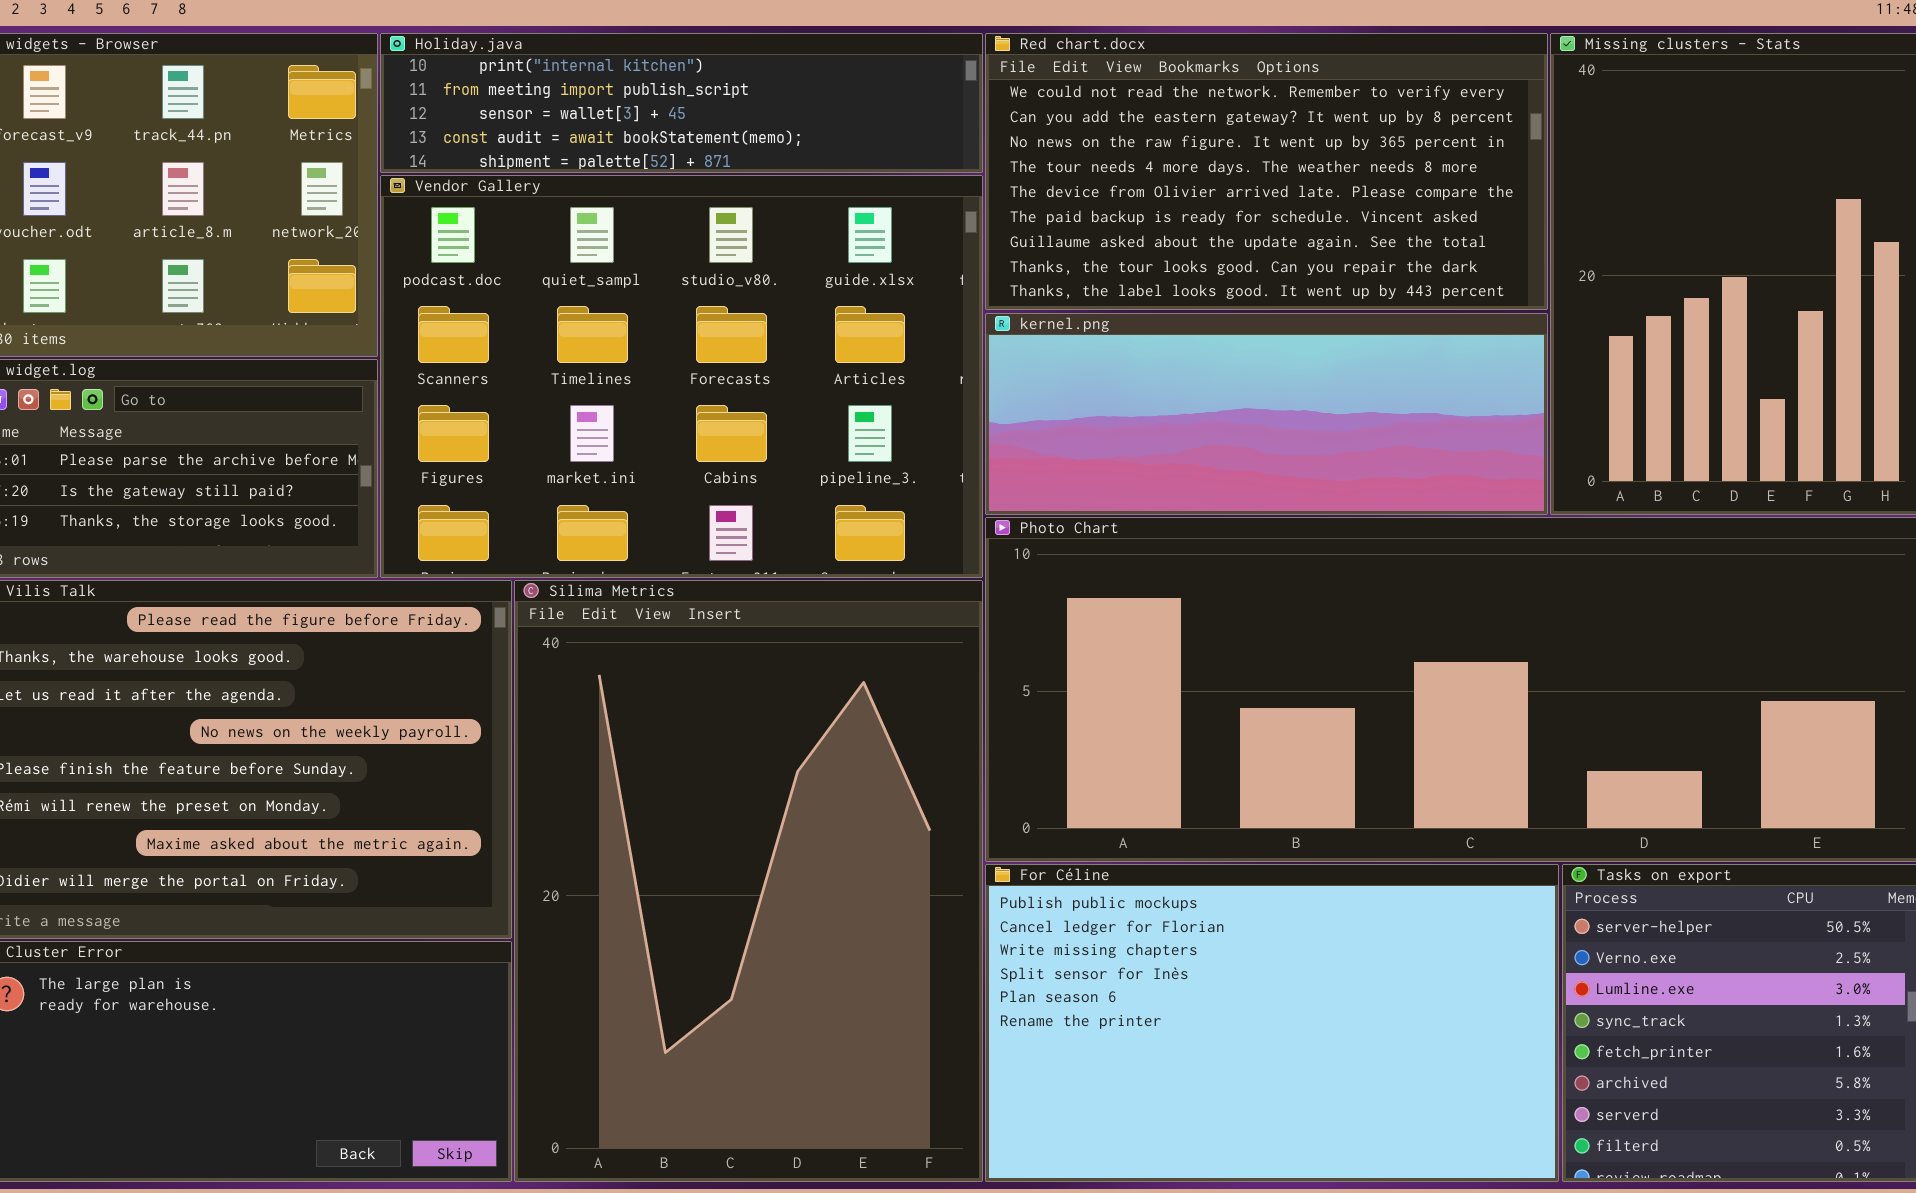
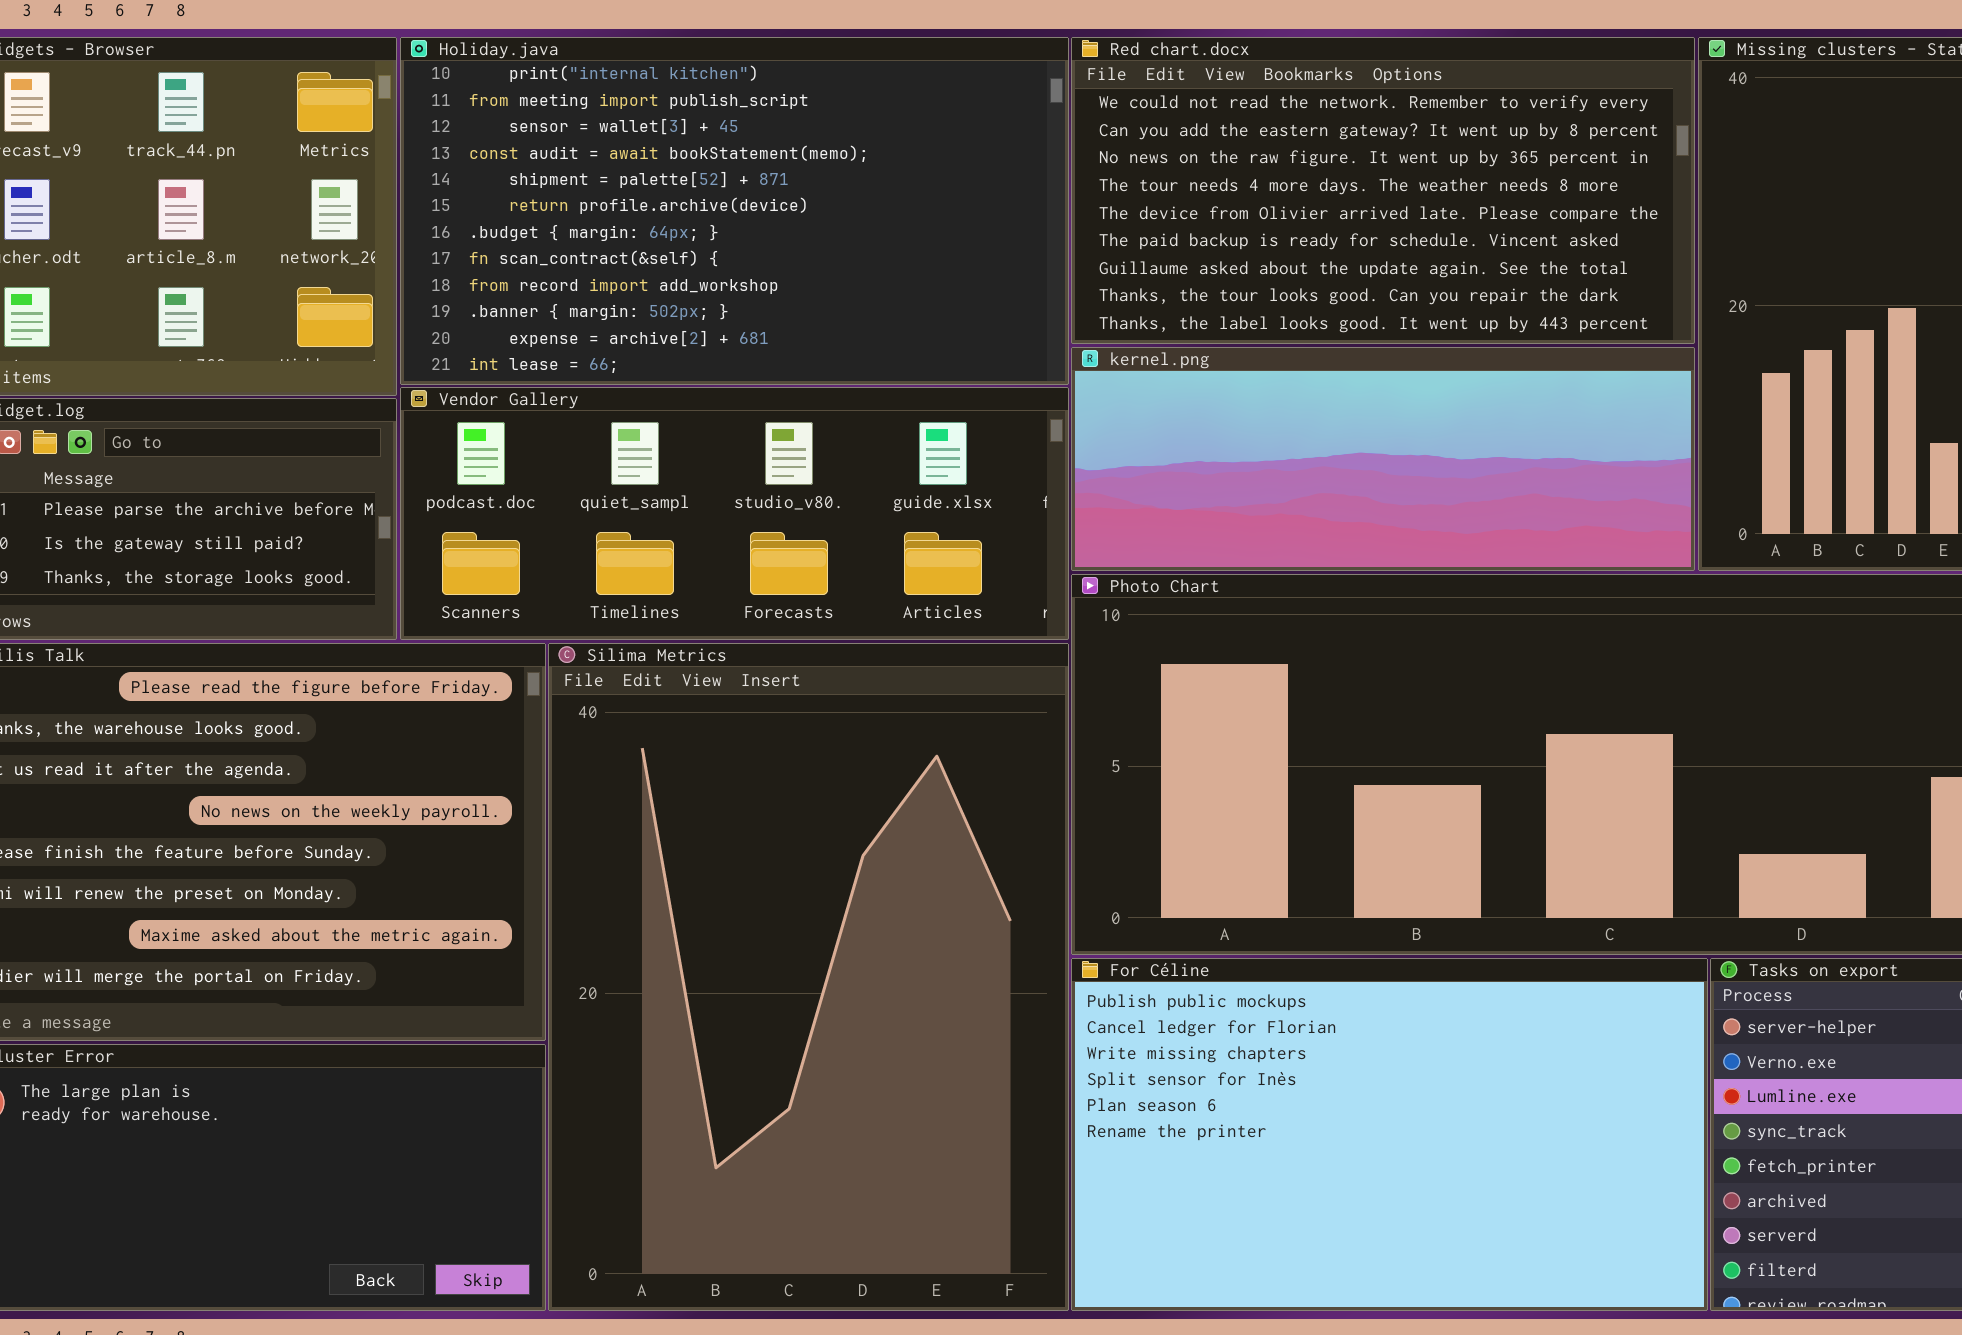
Holiday.java: [380,33,983,173] -> [400,37,1069,385], resized
Vendor Gallery: [380,175,983,578] -> [400,387,1069,640], resized

